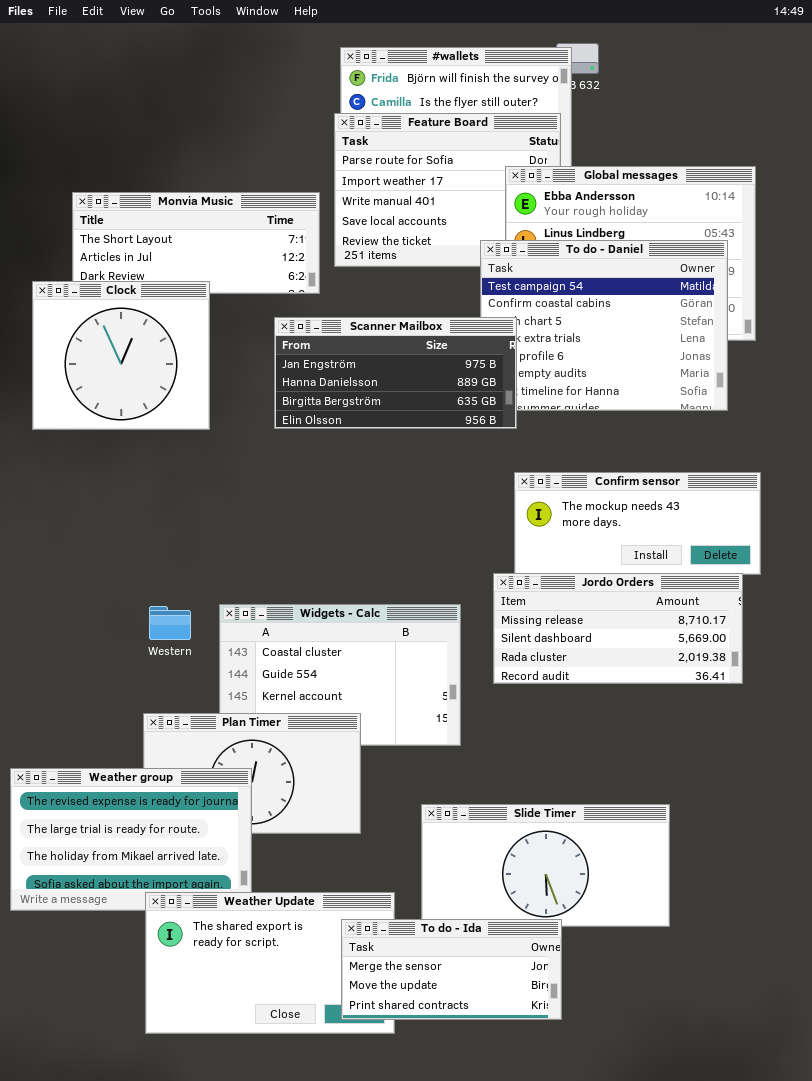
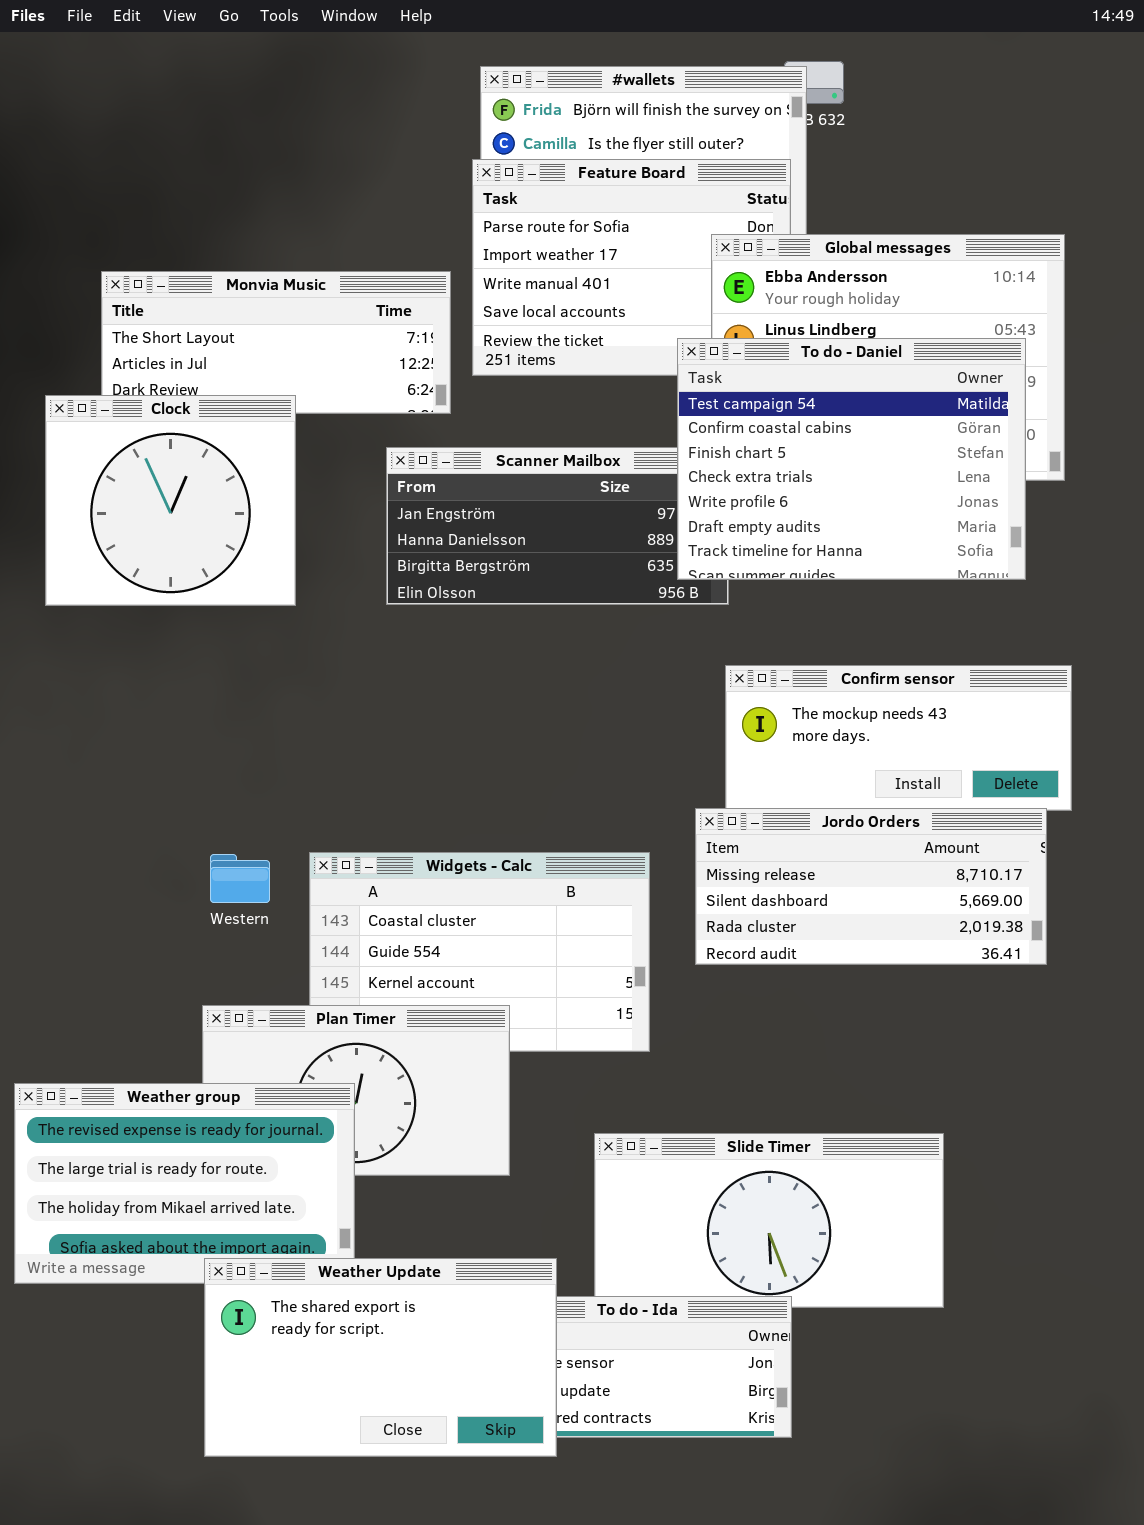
To do - Daniel: [480,240,728,411] -> [677,338,1026,580], raised
Weather Update: [145,892,395,1034] -> [204,1258,557,1457], raised

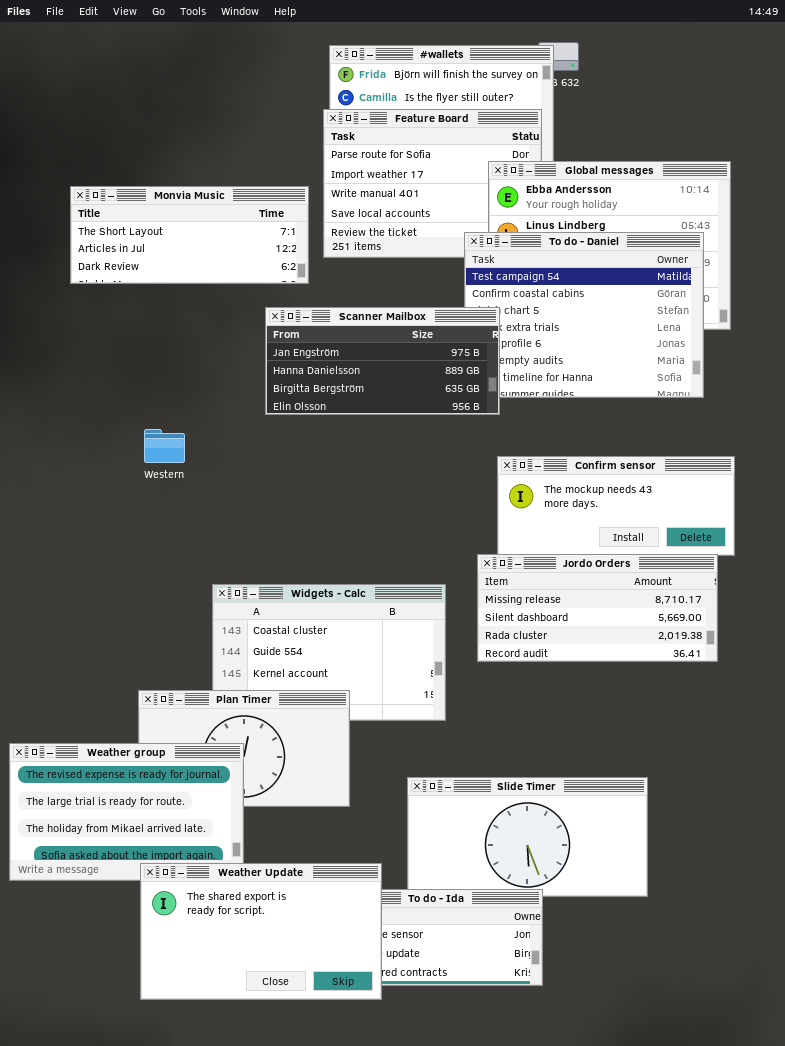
Clock: [45,395,296,606] -> none, closed
Scanner Mailbox: [386,447,729,605] -> [265,307,500,415], raised
Western: [210,854,270,903] -> [144,429,185,463], moved

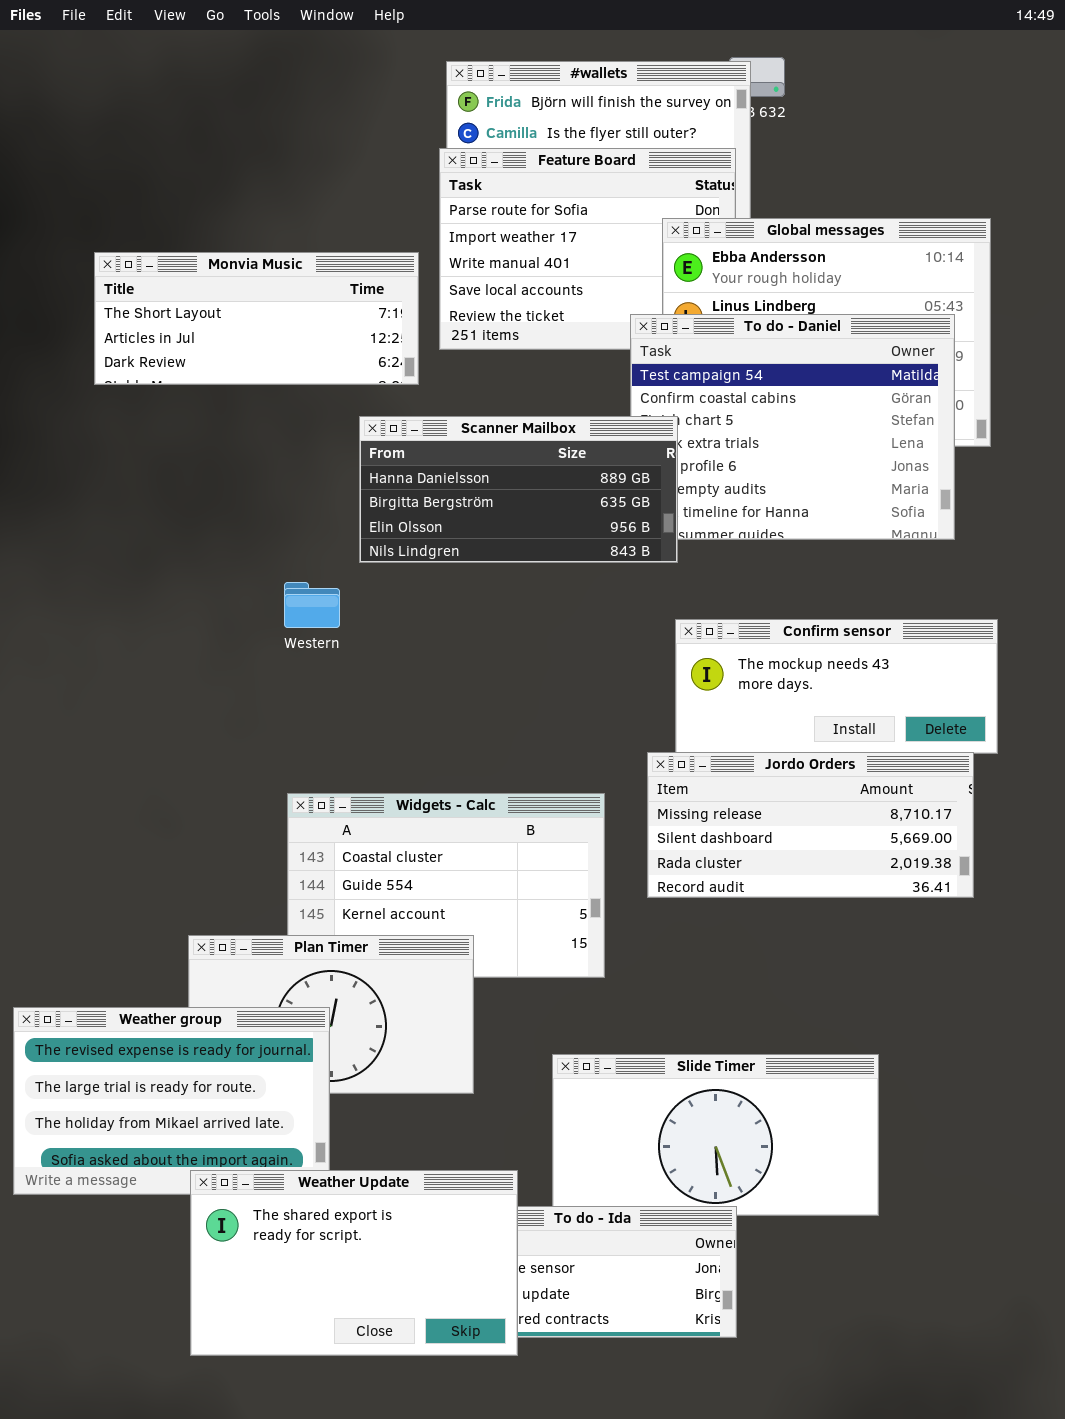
Scanner Mailbox: [265,307,500,415] -> [359,416,678,563], scrolled down 1 row
Western: [144,429,185,463] -> [284,582,340,628], moved

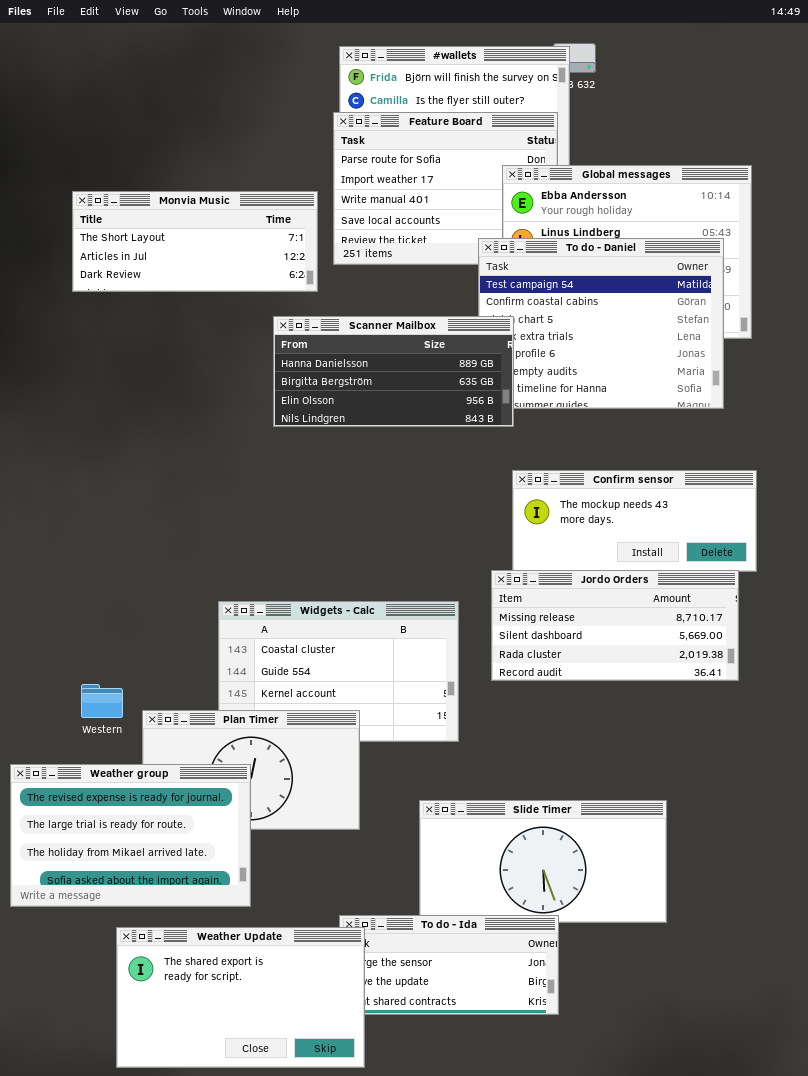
Western: [284,582,340,628] -> [81,684,123,718], moved
Weather Update: [190,1170,518,1356] -> [116,927,365,1068], moved

